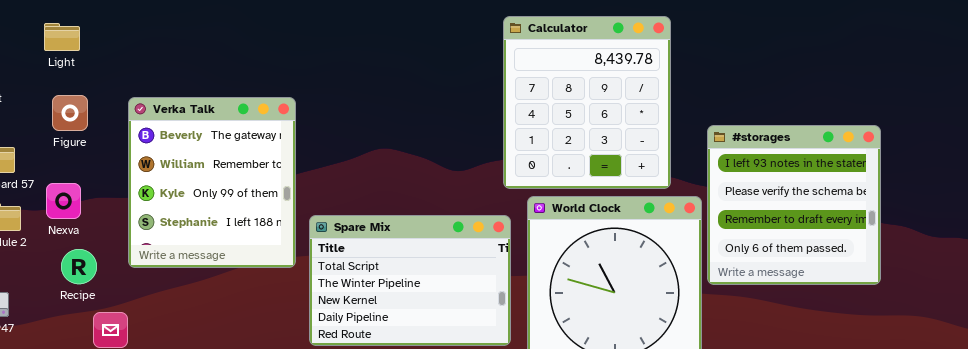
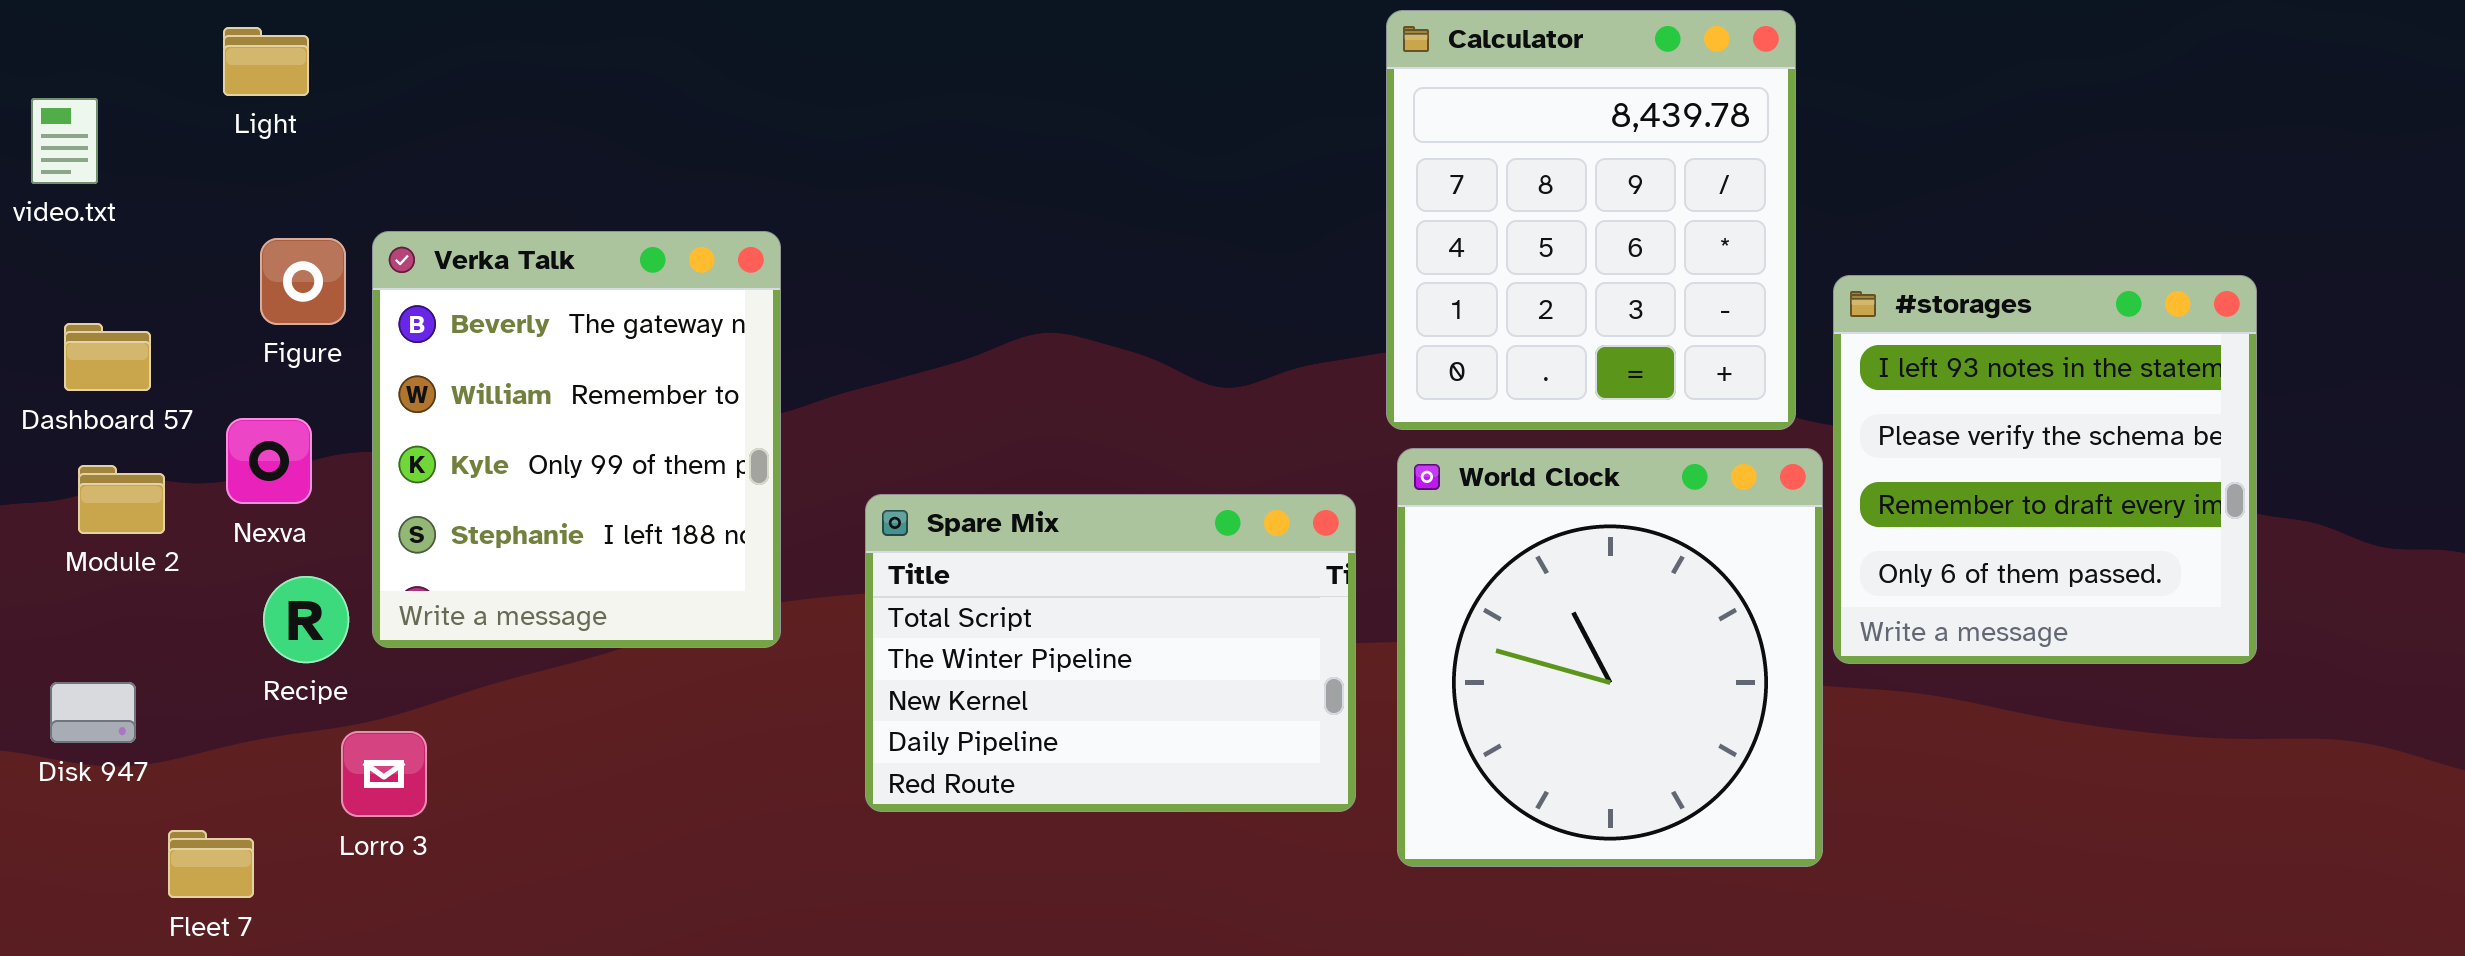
Calculator: [503,16,671,189] -> [1386,10,1796,430], moved
Figure: [52,95,88,131] -> [260,238,346,325], moved
Verka Talk: [128,97,296,268] -> [372,231,781,648], moved

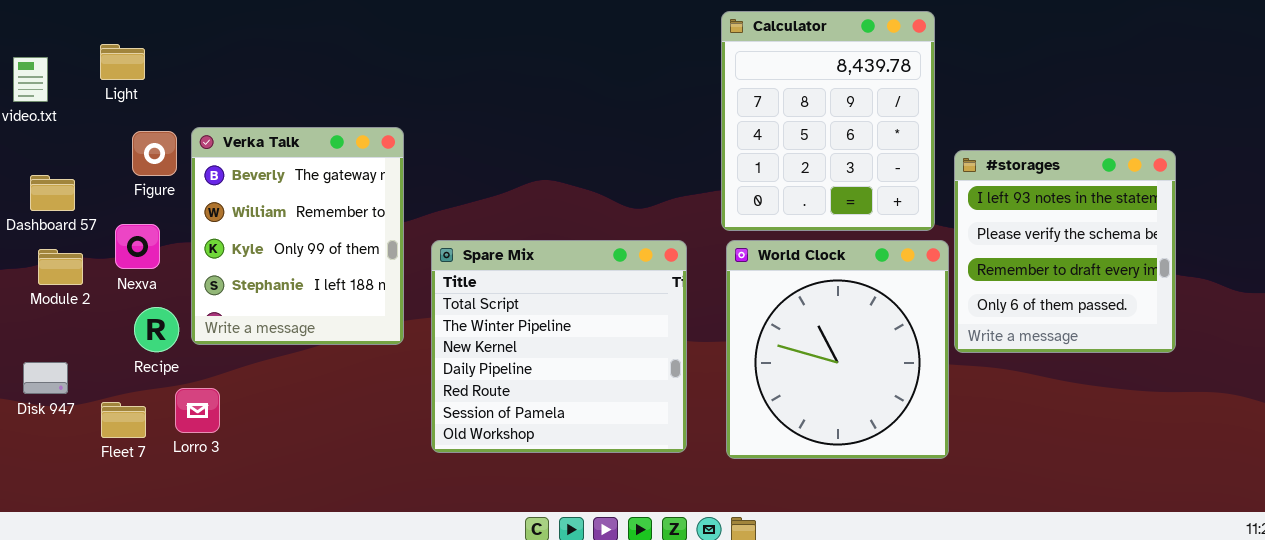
Light: [223,27,309,96] -> [100,44,145,80], moved
Spare Mix: [865,494,1356,812] -> [431,240,687,453], moved, resized
Fleet 7: [168,830,254,898] -> [101,402,146,438], moved

